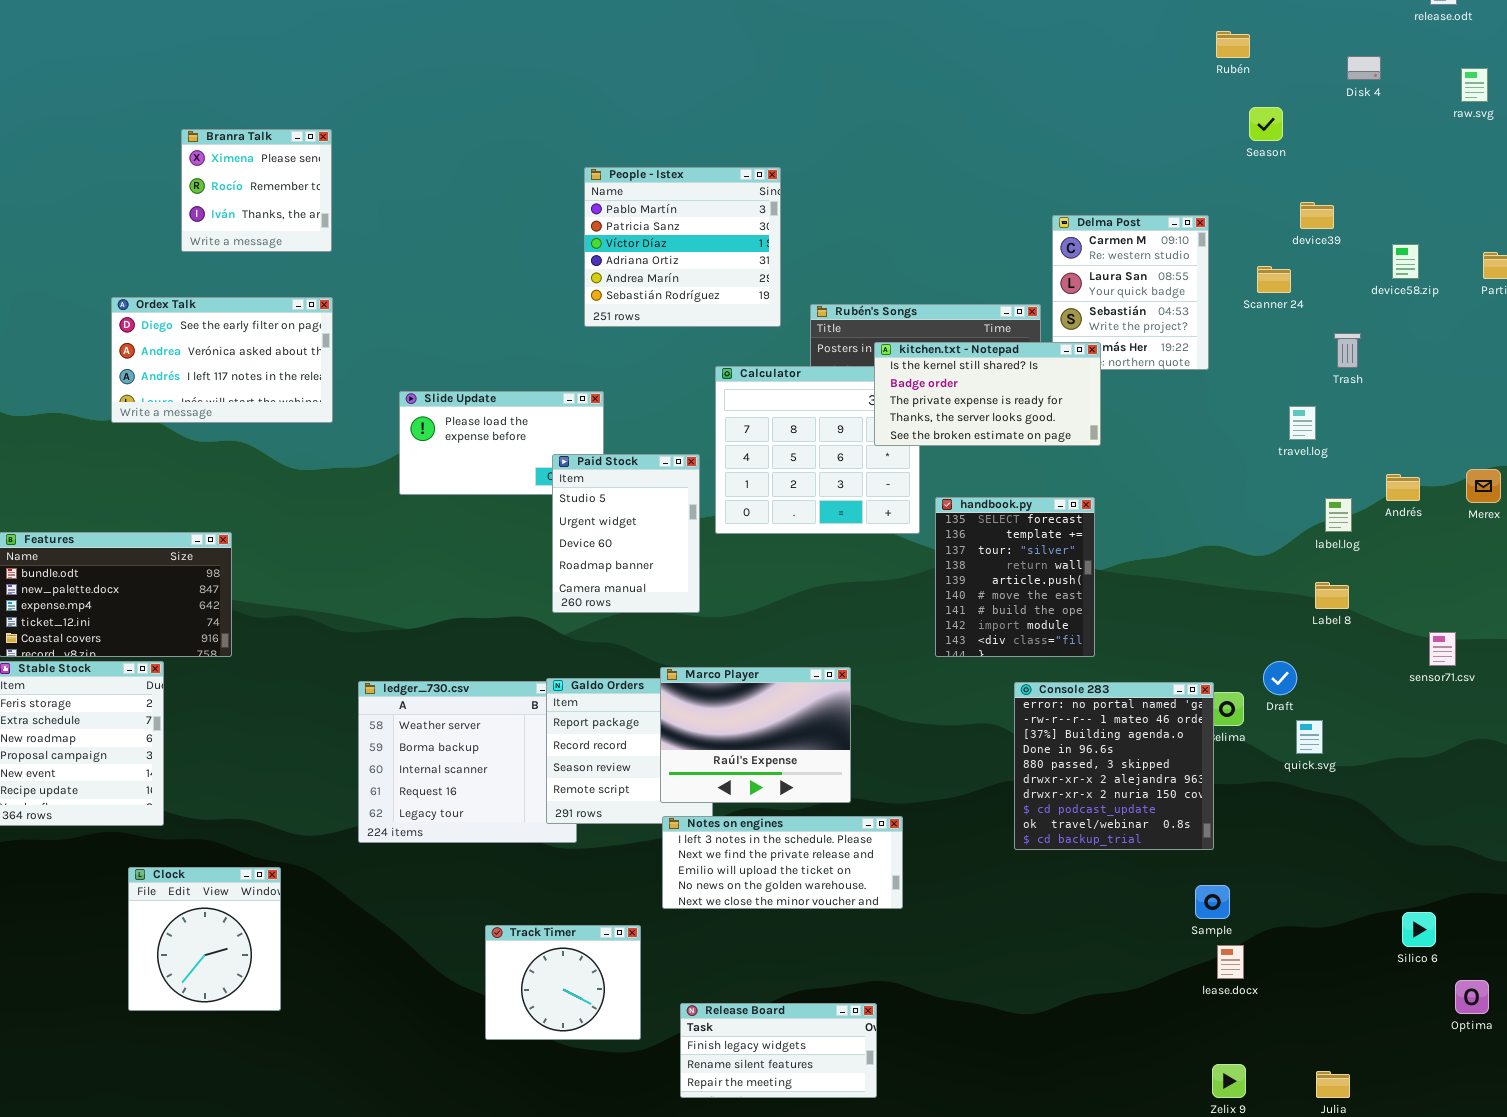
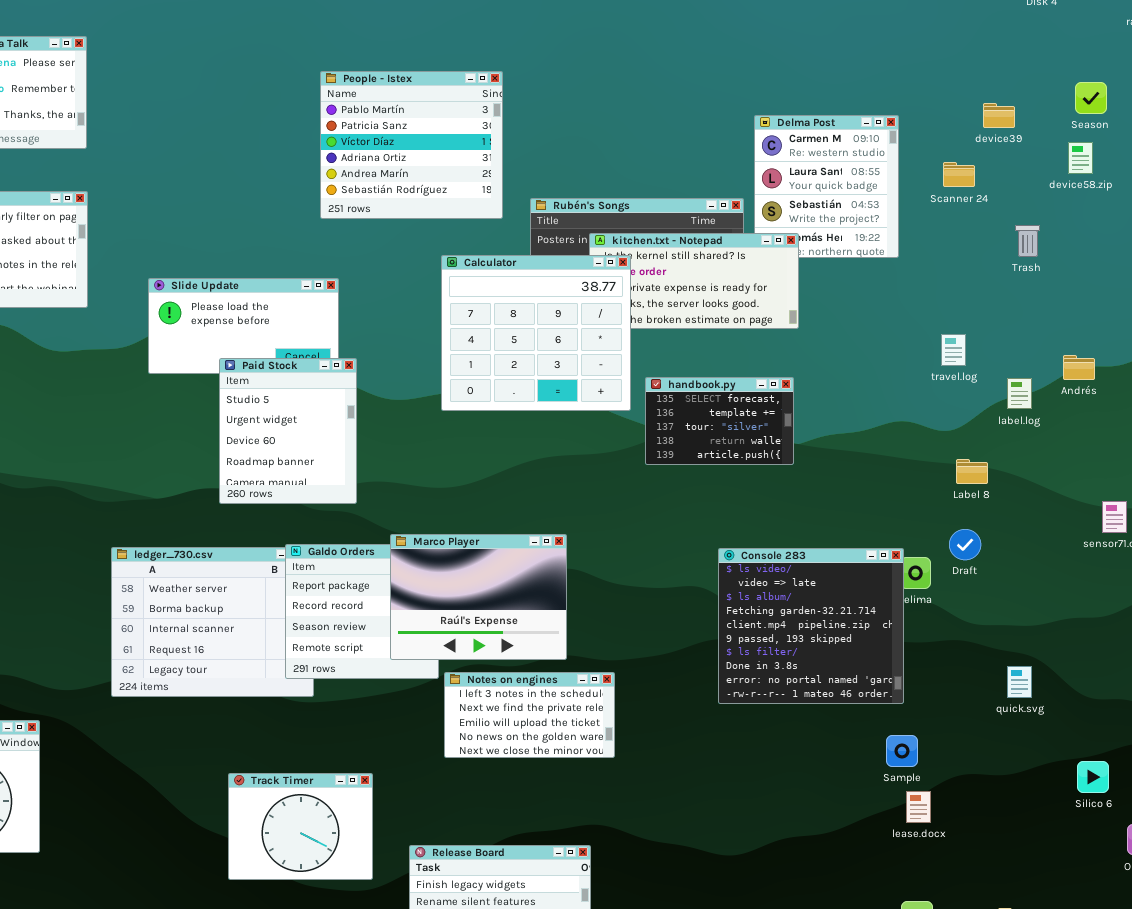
Season: [1249,107,1283,141] -> [1075,82,1107,114], moved
Calculator: [715,366,920,534] -> [441,255,631,411], raised
travel.log: [1289,406,1316,440] -> [941,334,966,366], moved
Paid Stock: [552,454,700,613] -> [219,358,357,504], moved
handbook.py: [935,497,1095,657] -> [645,377,794,465], resized
Label 8: [1315,582,1349,609] -> [956,459,988,484], moved
Console 283: [1014,682,1214,850] -> [718,548,904,704], scrolled up 8 rows
quick.svg: [1296,720,1323,754] -> [1007,666,1032,698], moved
Notes on engines: [662,816,903,909] -> [444,672,615,758], resized

